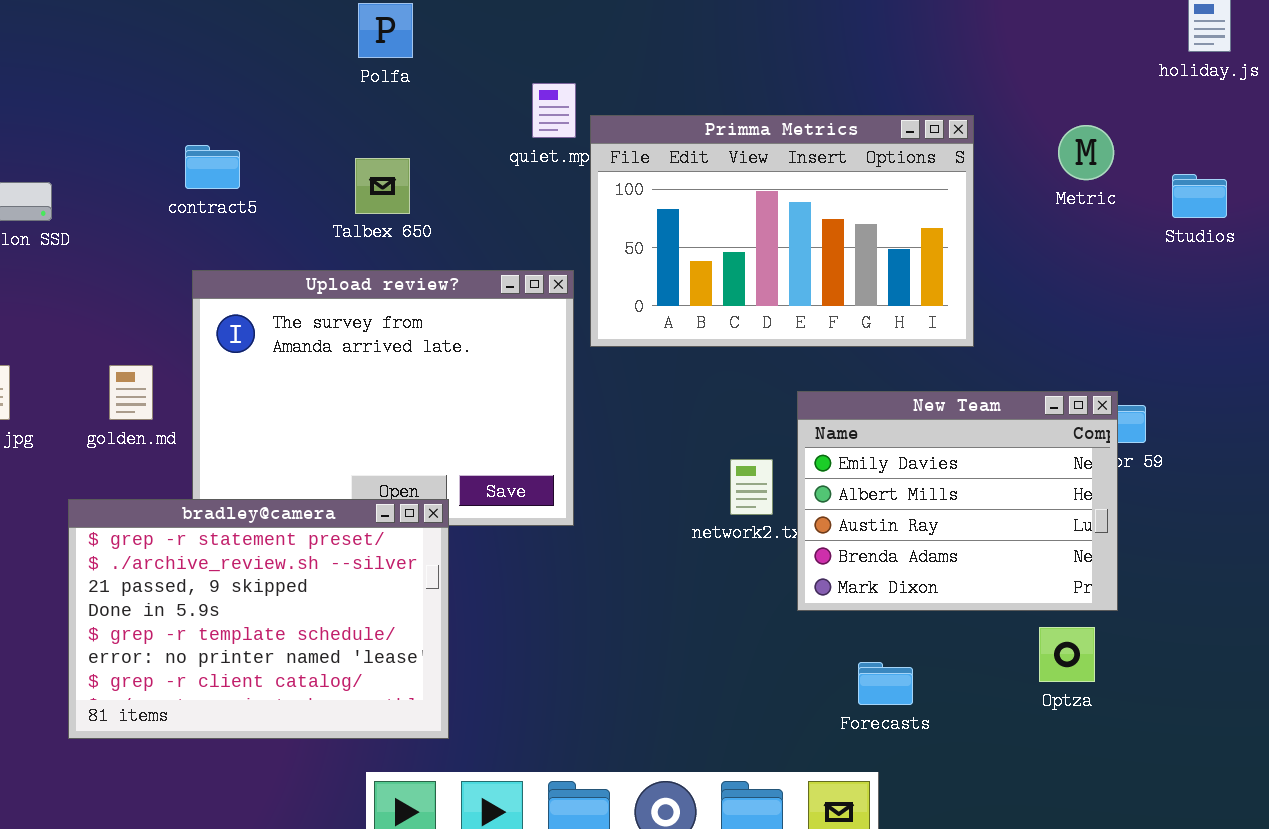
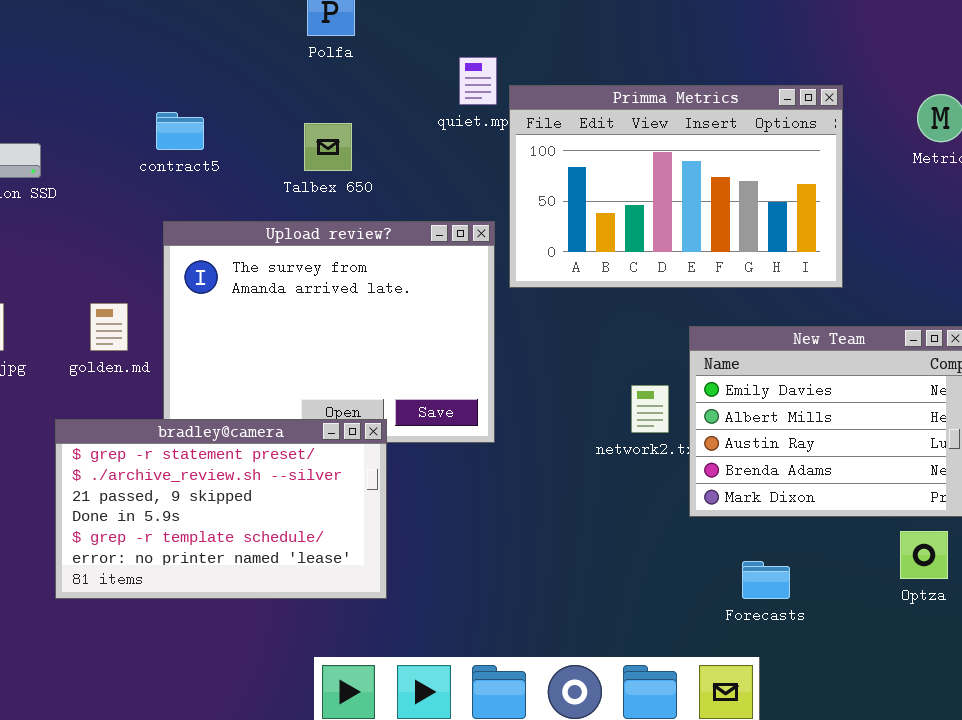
bradley@camera: [68,499,449,739] -> [55,419,387,599], resized

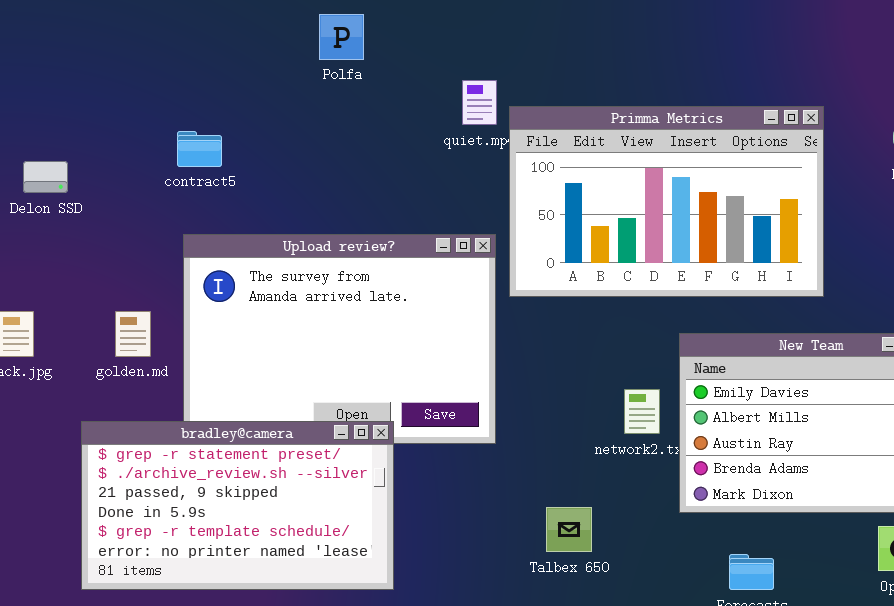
Talbex 650: [304,123,352,171] -> [546,507,592,552], moved

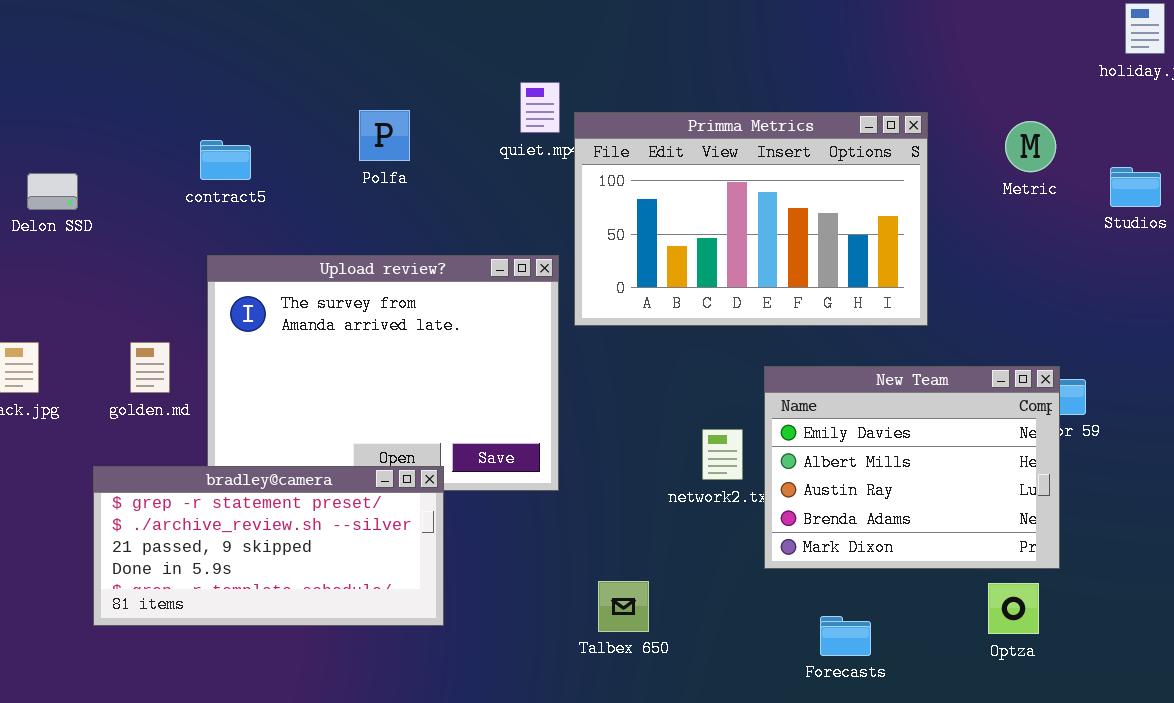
Polfa: [319,14,364,60] -> [359,110,410,161], moved
bradley@camera: [81,421,394,590] -> [93,466,444,626], resized
Talbex 650: [546,507,592,552] -> [598,581,649,632], moved

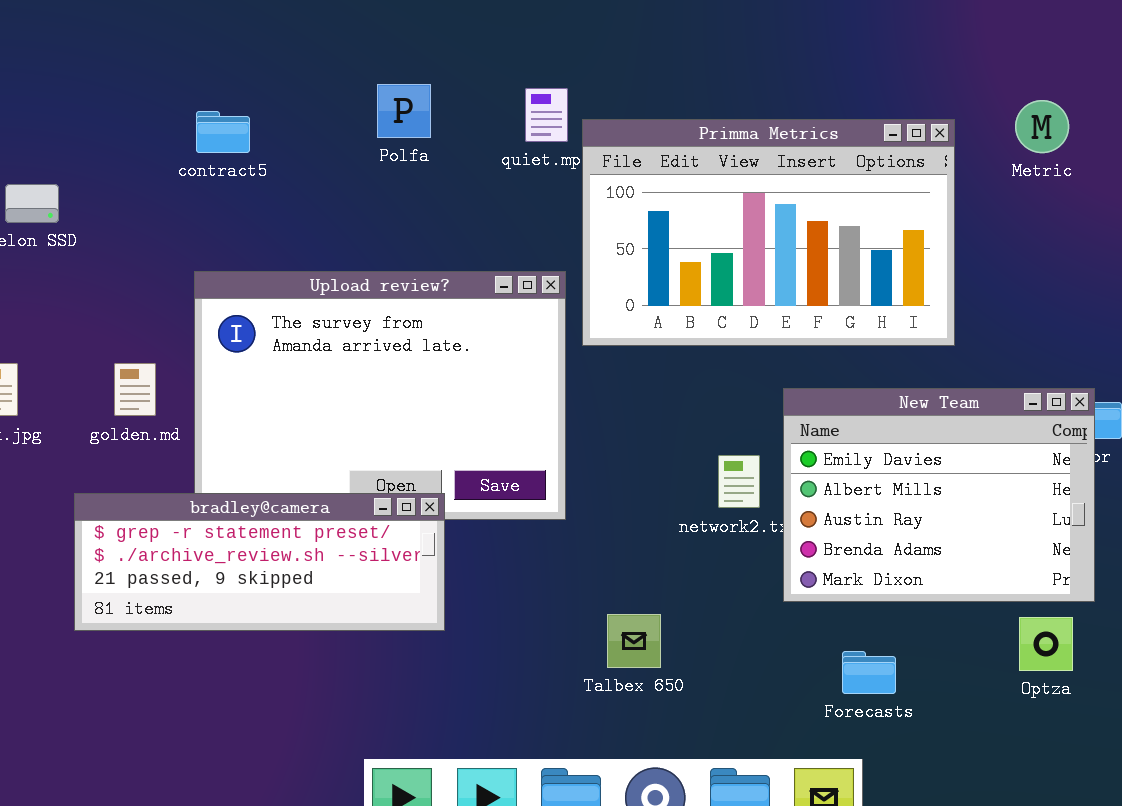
Polfa: [359,110,410,161] -> [377,84,431,138], moved
Metric: [1005,121,1056,172] -> [1015,100,1069,153], moved
contract5: [200,140,251,180] -> [196,111,250,153], moved
bradley@camera: [93,466,444,626] -> [74,493,445,631], resized

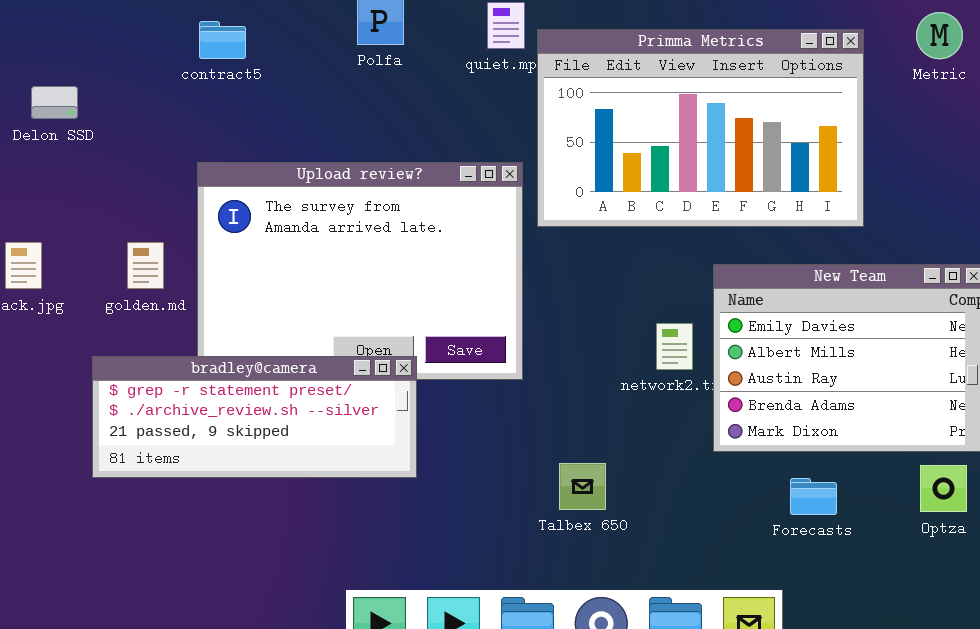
Forecasts: [842,651,896,694] -> [790,478,837,515], moved

